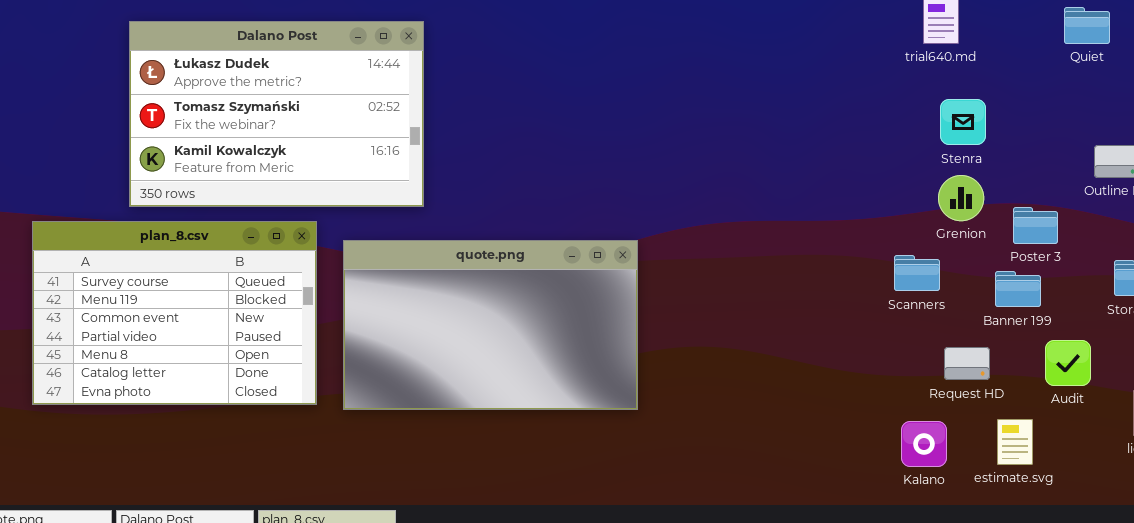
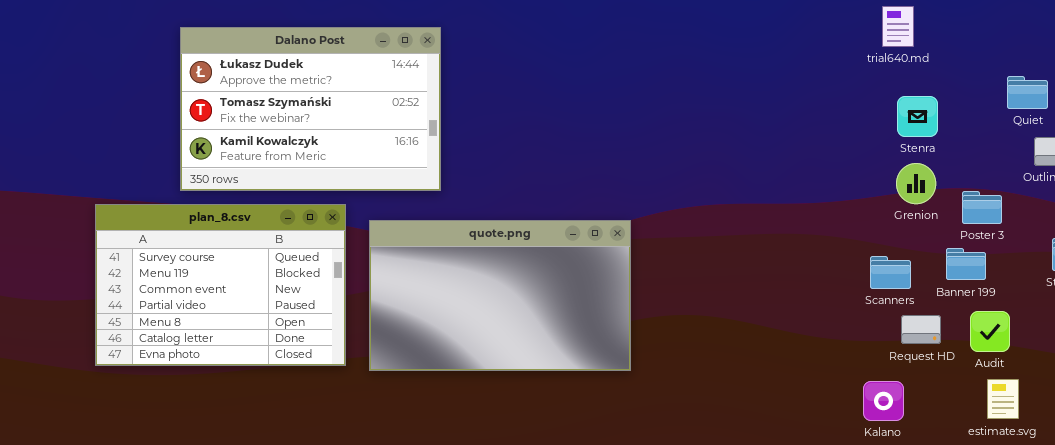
Quiet: [1064,7,1110,44] -> [1007,76,1048,109], moved
Scanners: [894,255,940,291] -> [870,256,911,289], moved
Audit: [1045,340,1091,386] -> [970,311,1010,352], moved
estimate.svg: [997,419,1033,465] -> [987,379,1019,419], moved

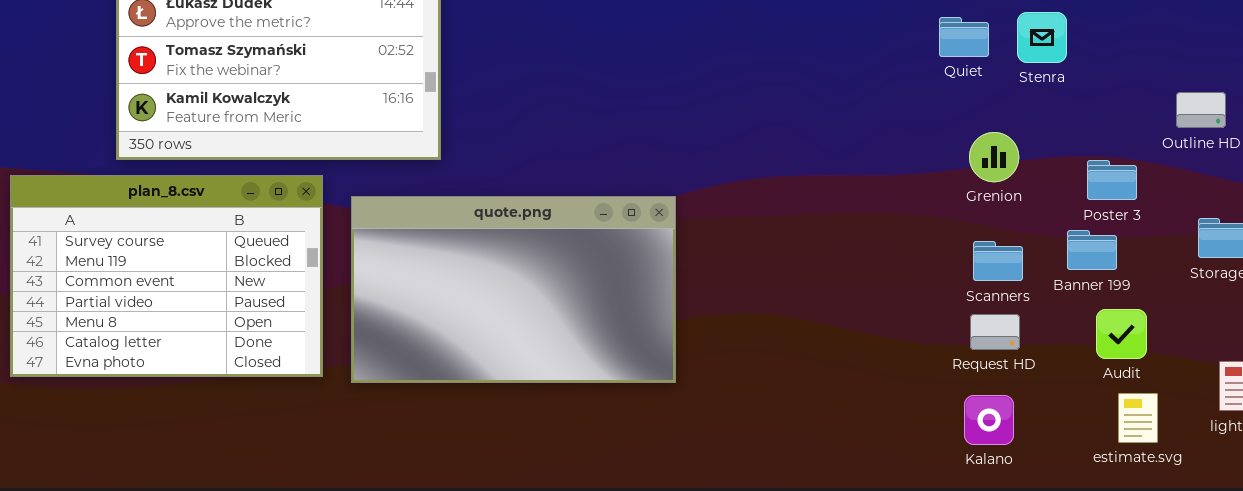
Quiet: [1007,76,1048,109] -> [939,17,989,57], moved
Stenra: [897,96,938,137] -> [1017,12,1067,63], moved
Grenion: [896,163,936,204] -> [969,132,1019,182], moved
Request HD: [901,315,941,344] -> [970,314,1020,350], moved

